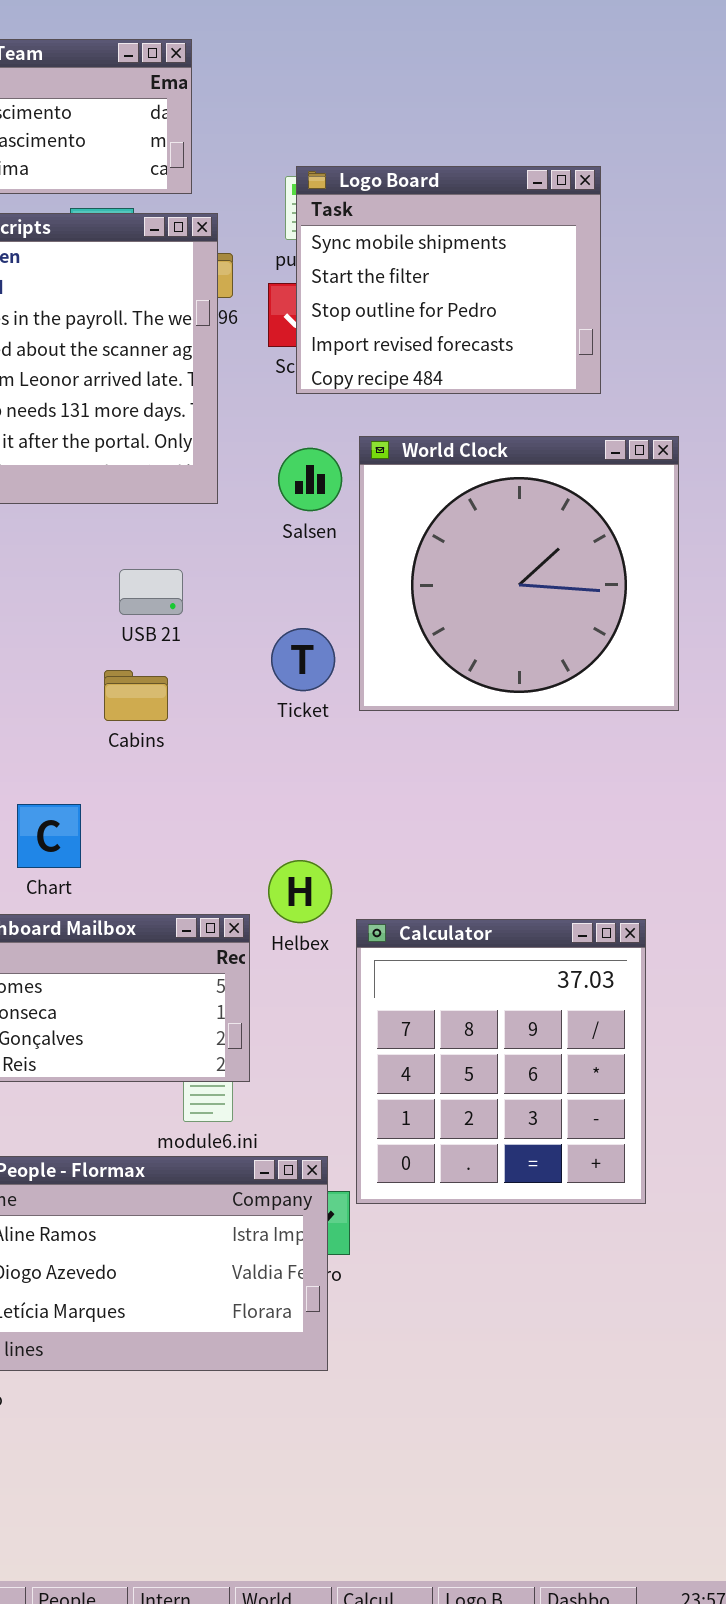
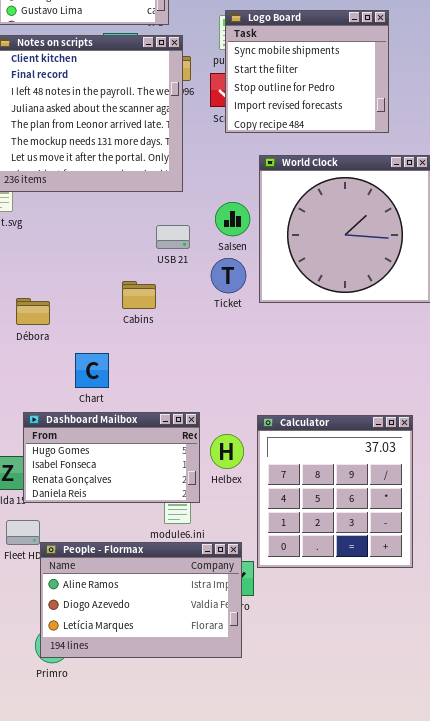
Salsen: [278,448,342,511] -> [215,202,250,236], moved
USB 21: [119,569,183,615] -> [156,225,190,249], moved
Helbex: [268,860,332,923] -> [210,434,244,469], moved

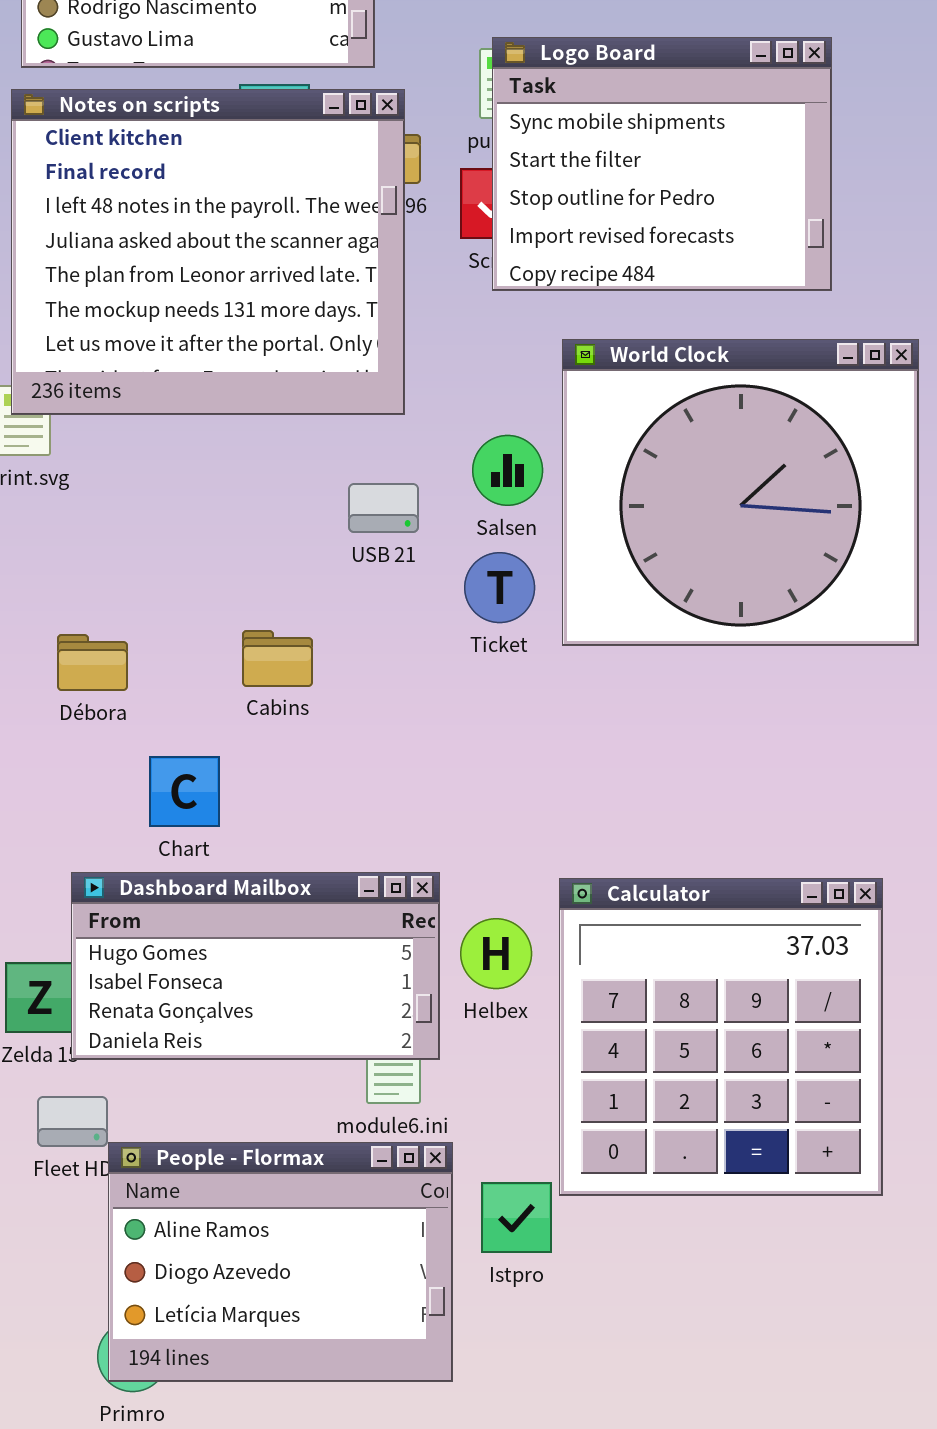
Cabins: [122,281,156,309] -> [242,630,313,687], moved
Chart: [75,353,109,388] -> [149,756,220,827], moved
People - Flormax: [40,542,242,658] -> [108,1142,453,1382], resized

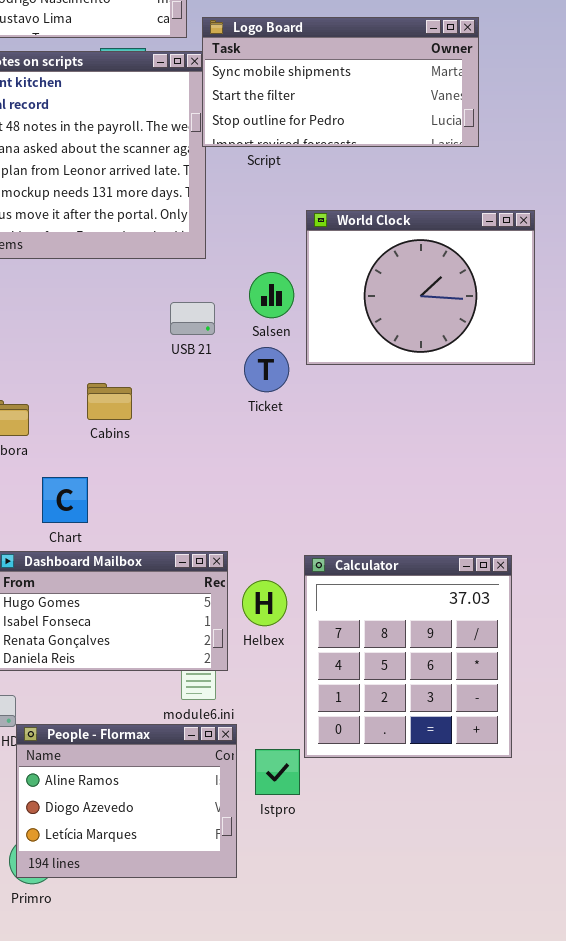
Logo Board: [492,37,832,291] -> [202,17,479,147], resized
World Clock: [562,339,919,646] -> [306,210,535,365], resized
Cabins: [242,630,313,687] -> [87,383,132,420], moved

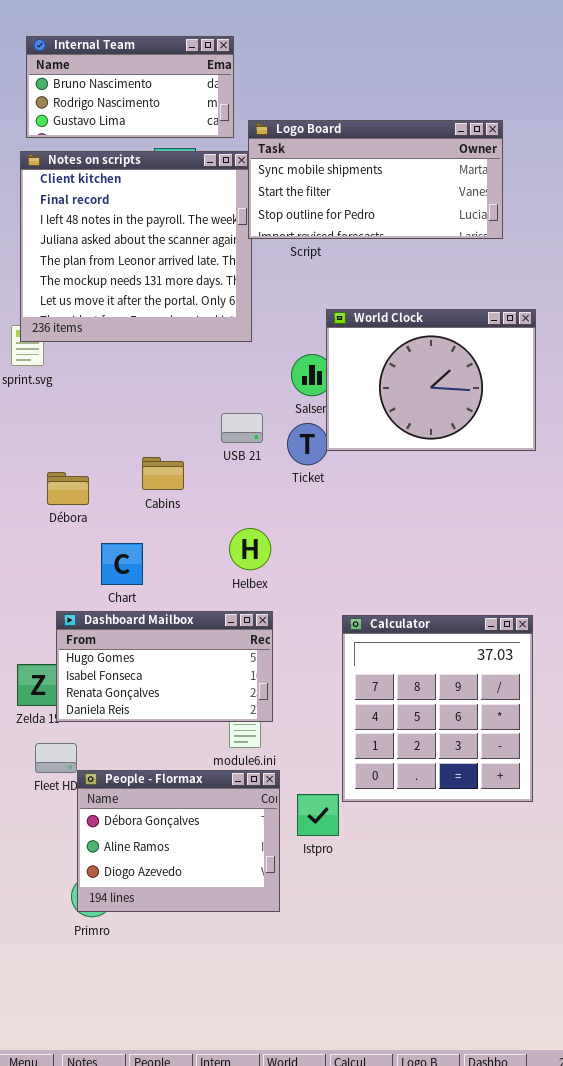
World Clock: [306,210,535,365] -> [326,309,536,451], moved
USB 21: [170,302,215,335] -> [221,413,263,443], moved
Helbex: [242,580,287,626] -> [229,528,271,570], moved
People - Flormax: [16,724,237,878] -> [77,770,280,912], scrolled up 1 row

